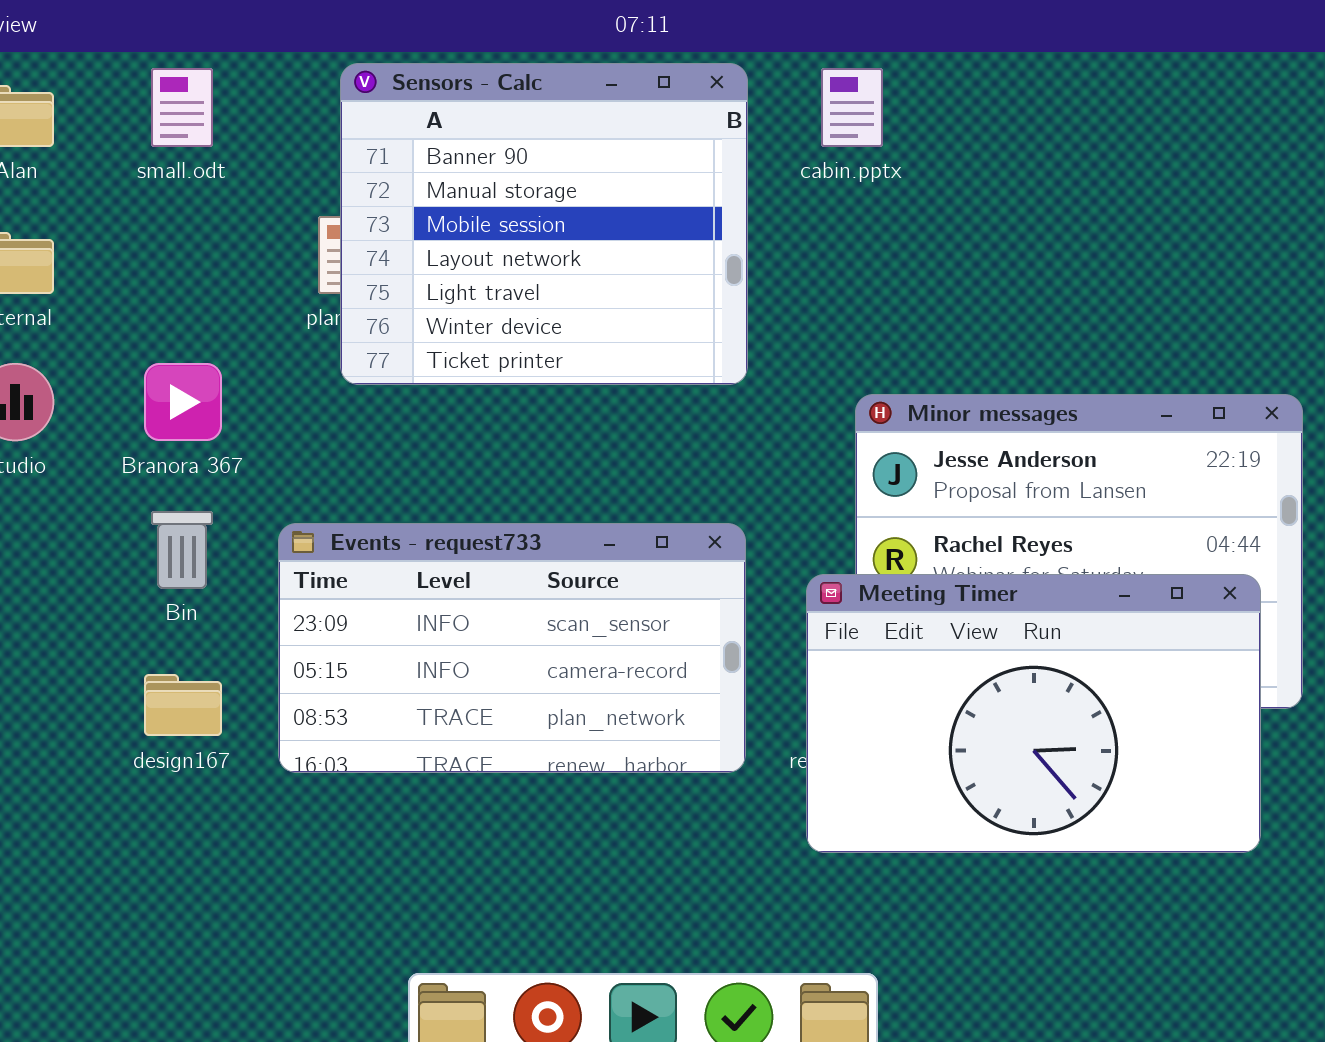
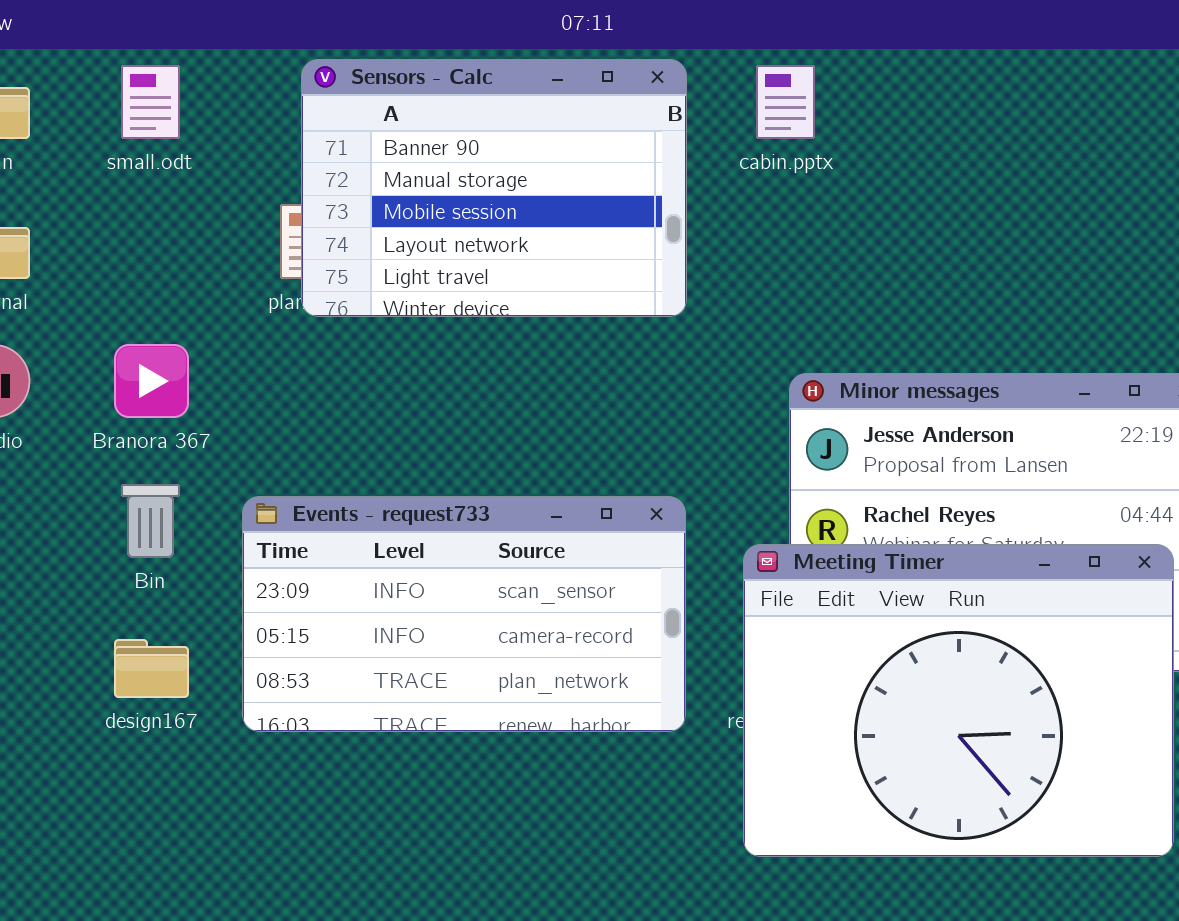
Sensors - Calc: [340,63,748,385] -> [301,59,687,317], resized
Meeting Timer: [806,574,1261,853] -> [743,544,1174,857], resized

